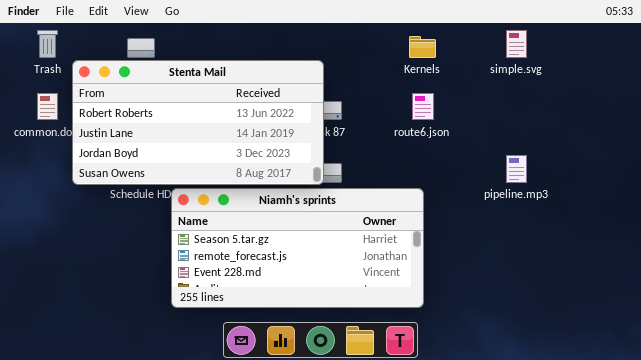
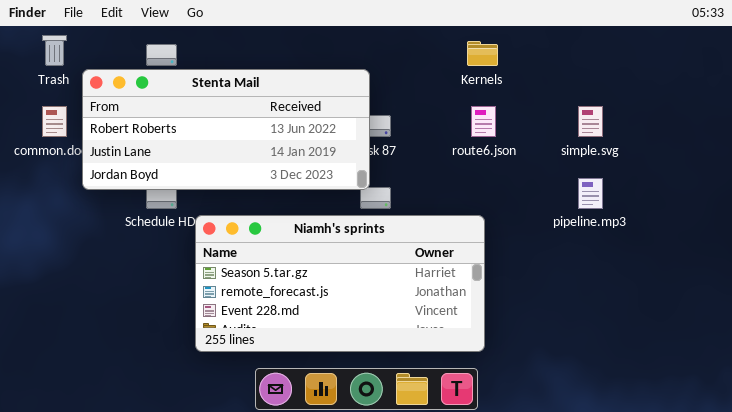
simple.svg: [506,30,527,58] -> [578,106,603,137], moved
Stenta Mail: [72,60,324,185] -> [82,69,370,190], resized

